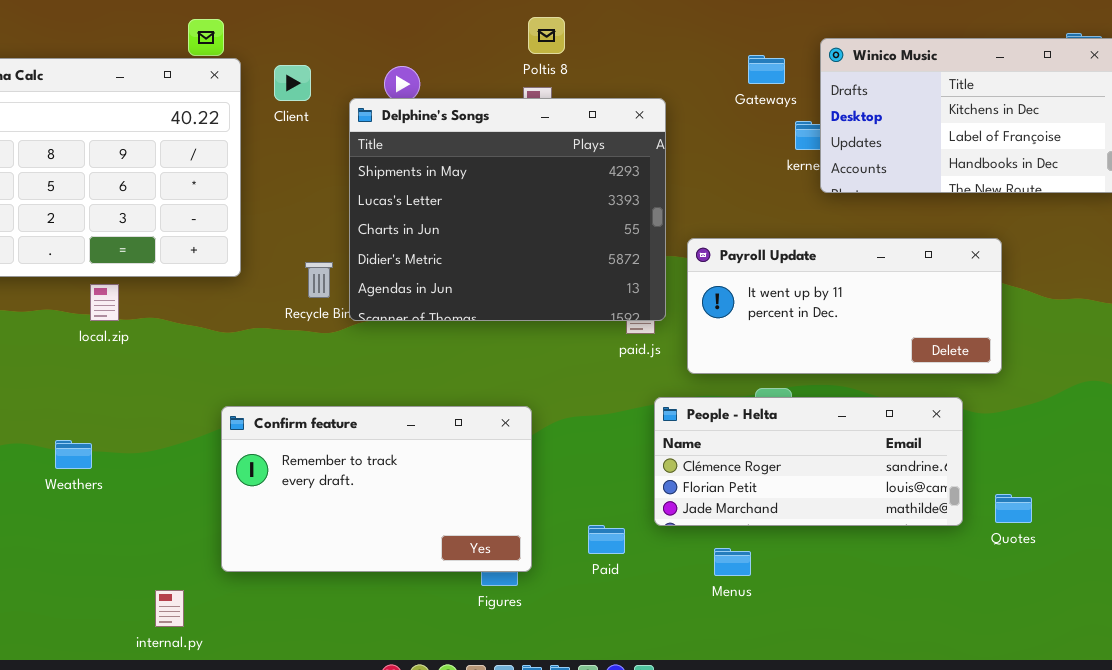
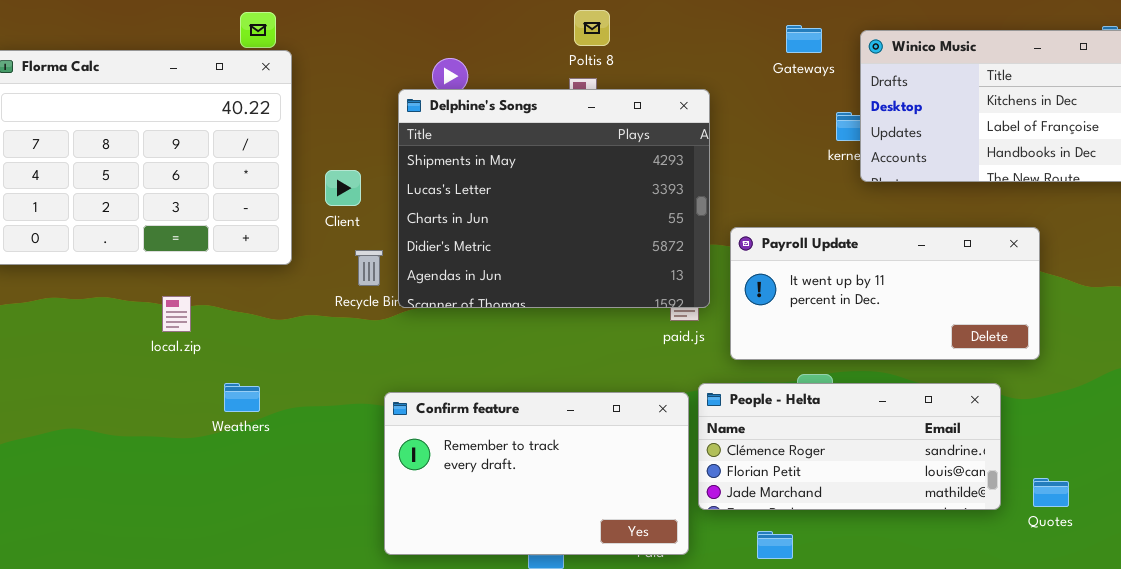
Gateways: [748,55,785,84] -> [786,25,822,53], moved
Client: [274,65,311,101] -> [325,170,361,206], moved
local.zip: [90,284,119,321] -> [162,296,191,332], moved
Confirm feature: [221,406,532,572] -> [384,392,689,555], moved
Weathers: [55,440,92,469] -> [224,383,260,412], moved

